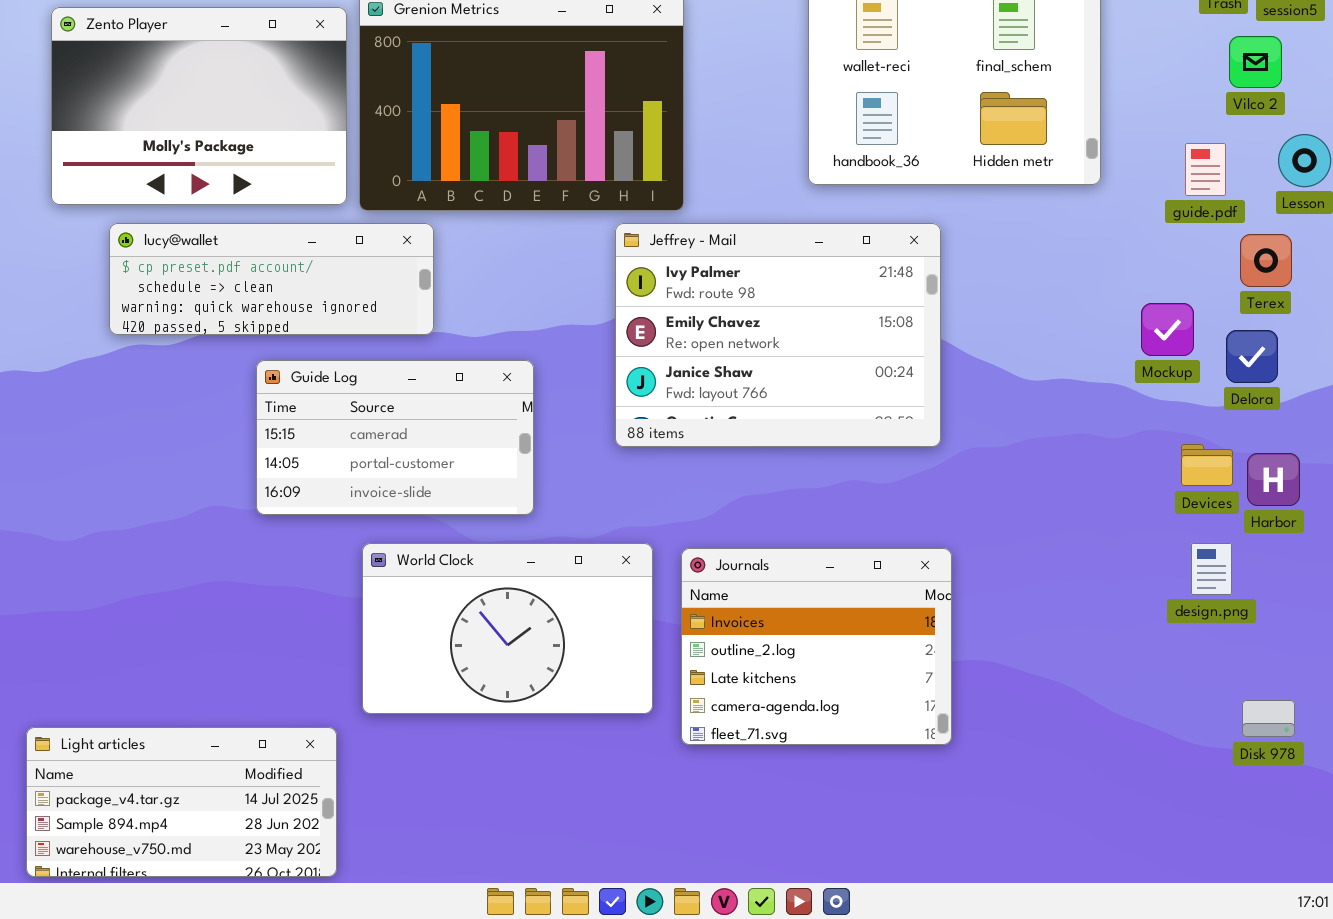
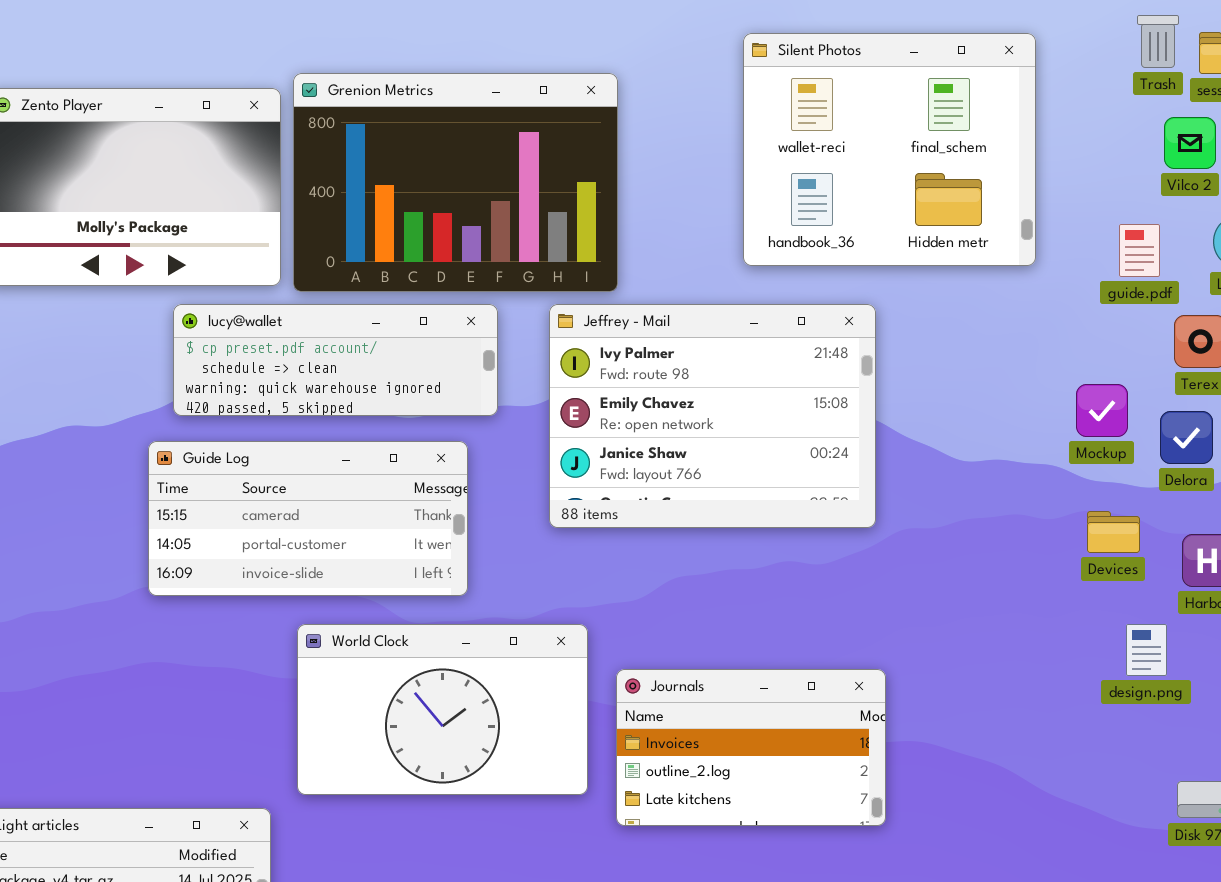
lucy@wallet: [109,223,434,335] -> [173,304,498,416], moved
Guide Log: [256,360,534,515] -> [148,441,468,596], resized
Devices: [1181,444,1233,486] -> [1087,511,1140,553], moved
Journals: [681,548,952,745] -> [616,669,886,826], resized

